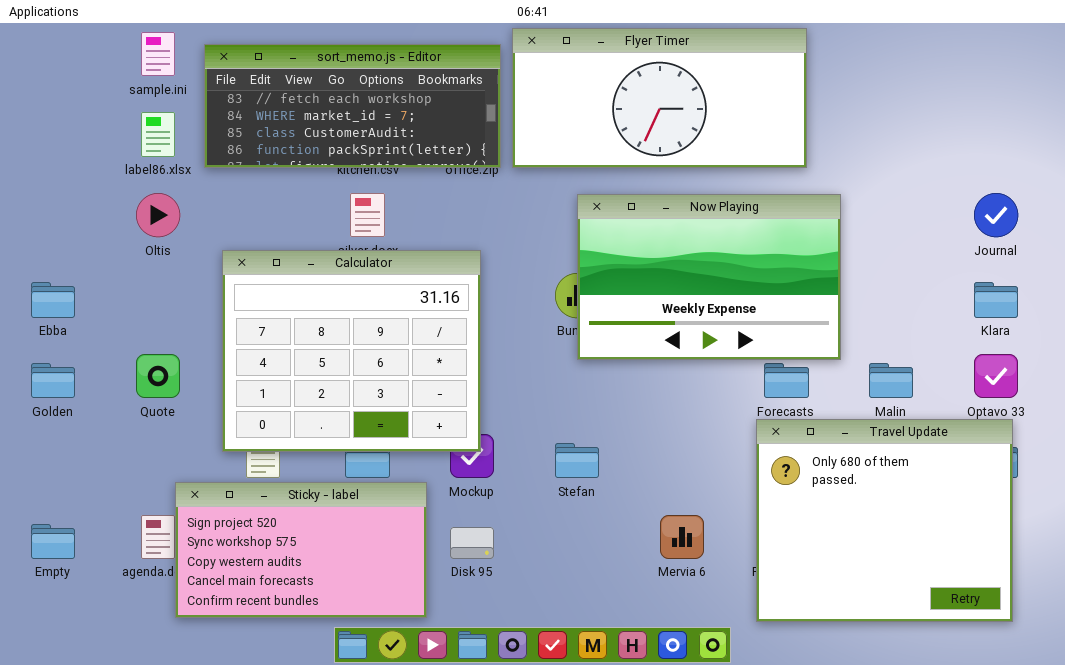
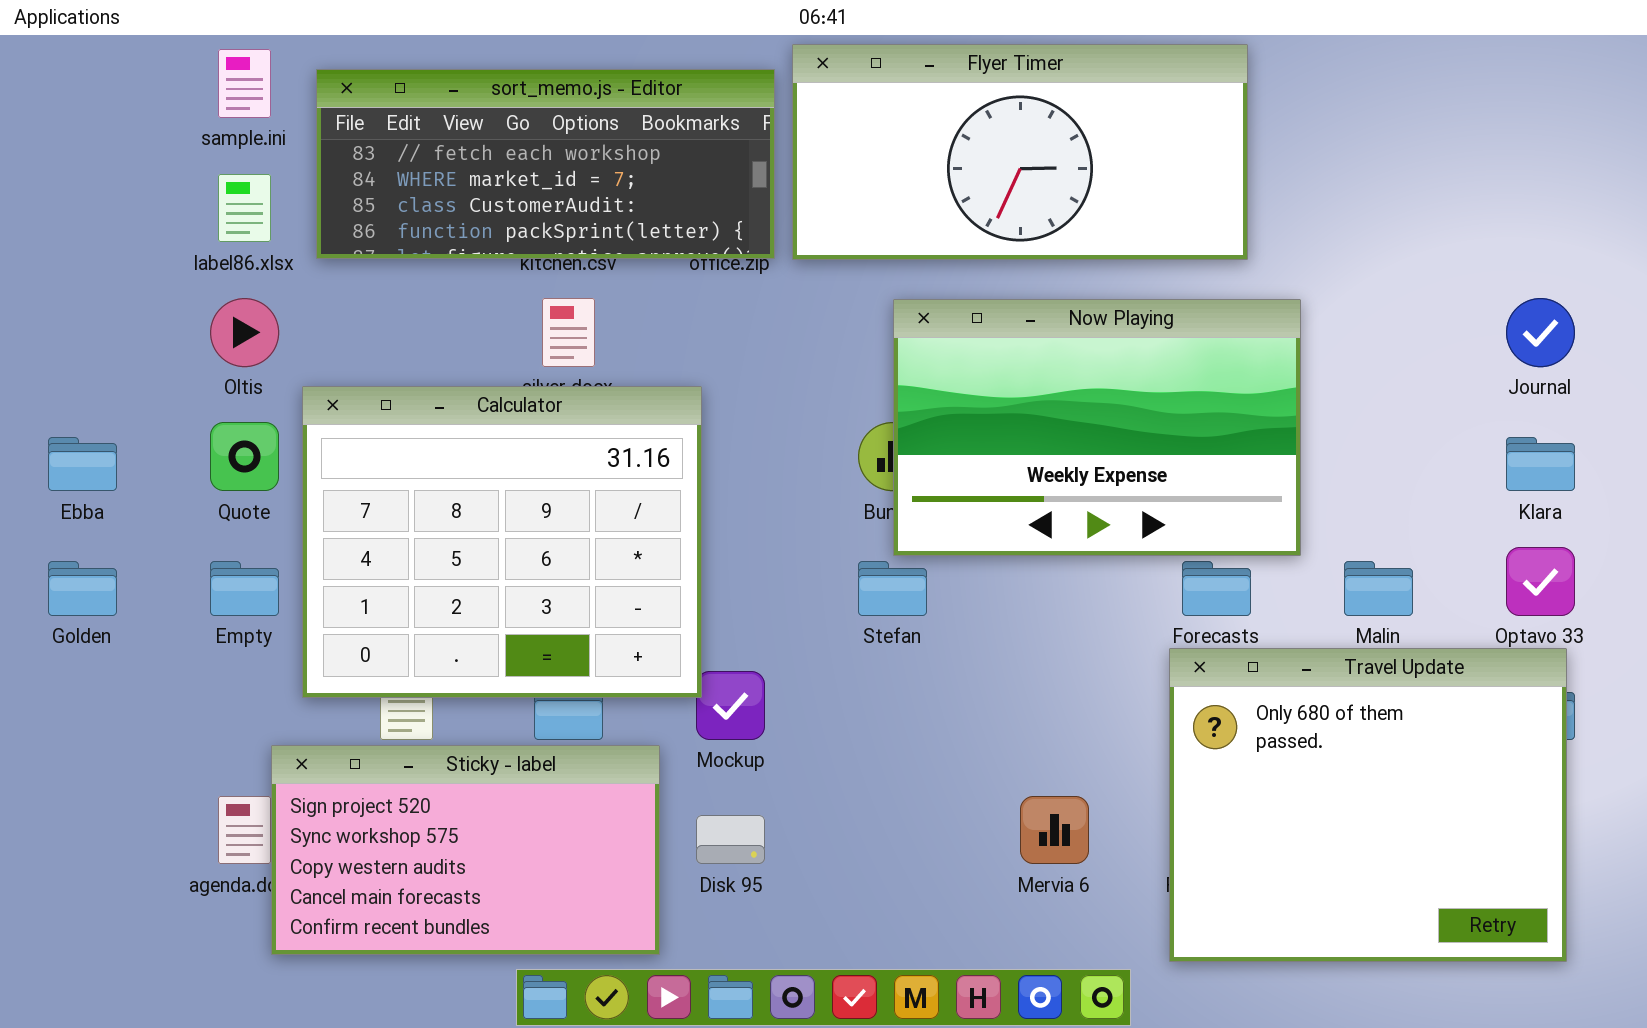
Calculator: [222,250,481,452] -> [302,386,702,698], moved
Quote: [136,354,180,398] -> [210,422,279,491], moved
Stefan: [555,443,599,478] -> [858,561,927,616], moved
Empty: [31,524,75,559] -> [210,561,279,616], moved

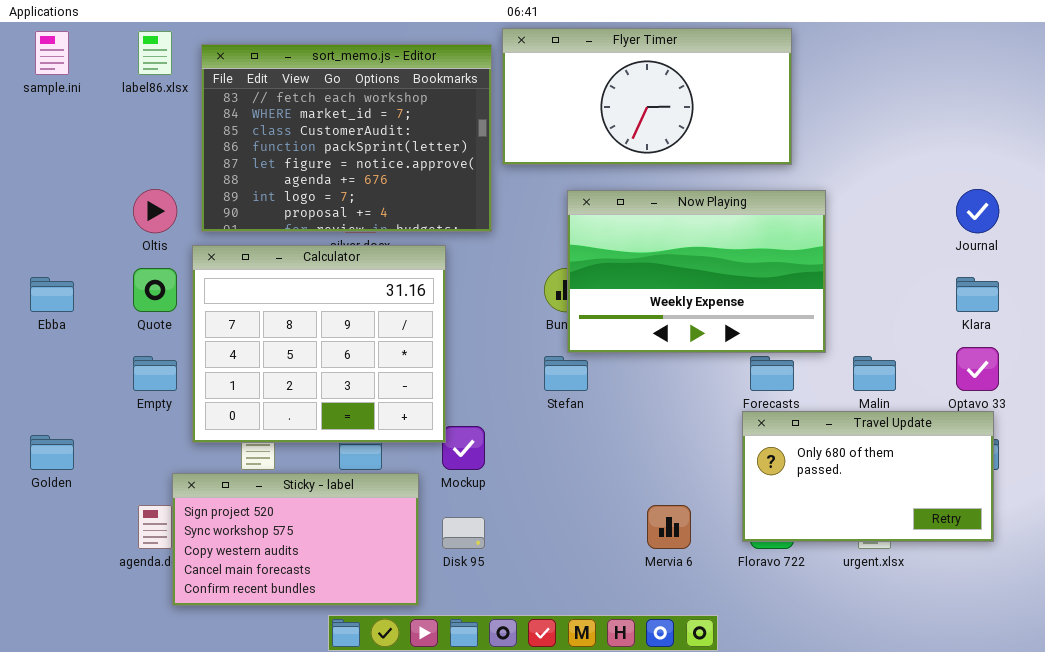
sample.ini: [218,49,271,118] -> [35,31,69,75], moved
sort_memo.js - Editor: [316,69,775,259] -> [201,44,492,232], resized
label86.xlsx: [218,174,271,242] -> [138,31,172,75], moved
Golden: [48,561,117,616] -> [30,435,74,470], moved
Travel Update: [1169,648,1567,962] -> [742,411,994,542], resized

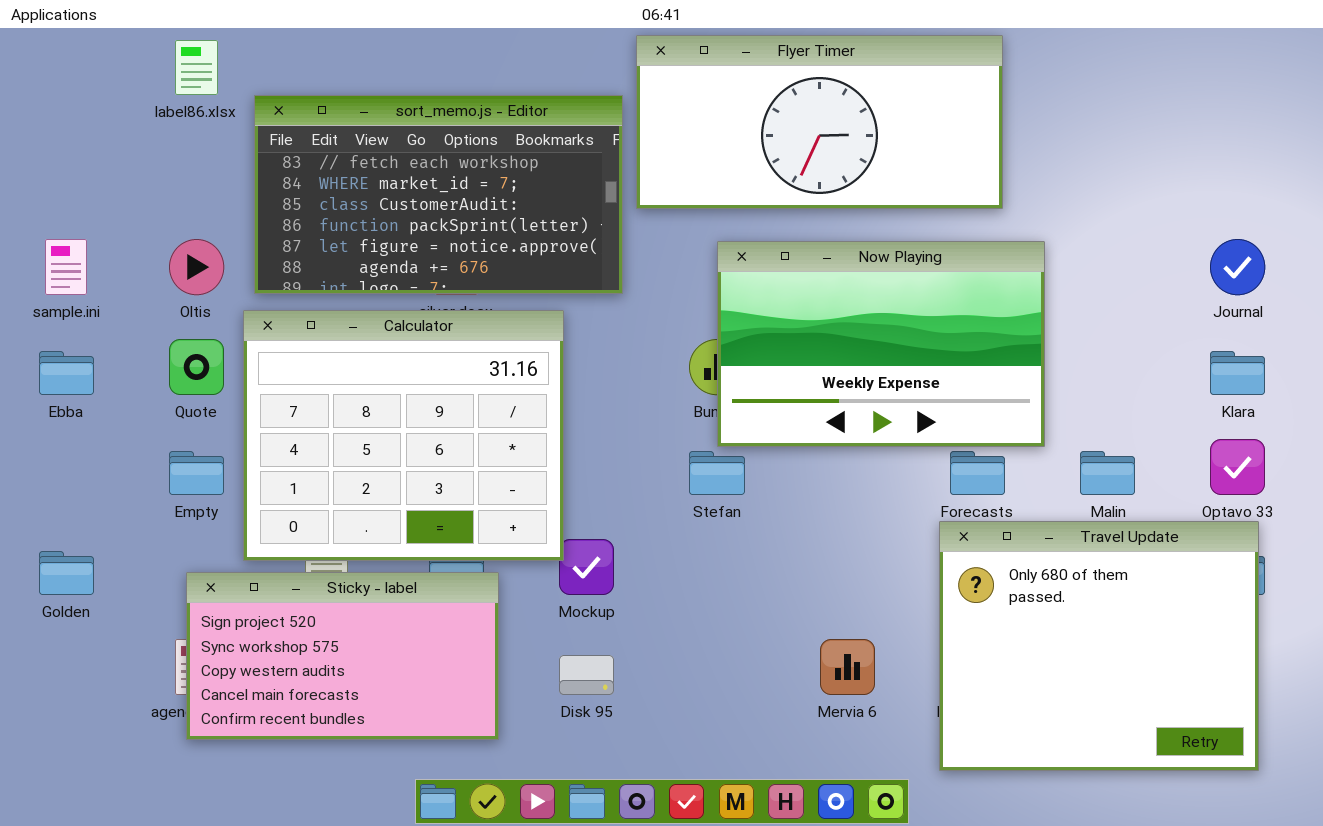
sample.ini: [35,31,69,75] -> [45,239,87,295], moved
sort_memo.js - Editor: [201,44,492,232] -> [254,95,623,294], resized
Travel Update: [742,411,994,542] -> [939,521,1259,771], resized
Sticky - label: [172,473,419,606] -> [186,572,499,740], moved

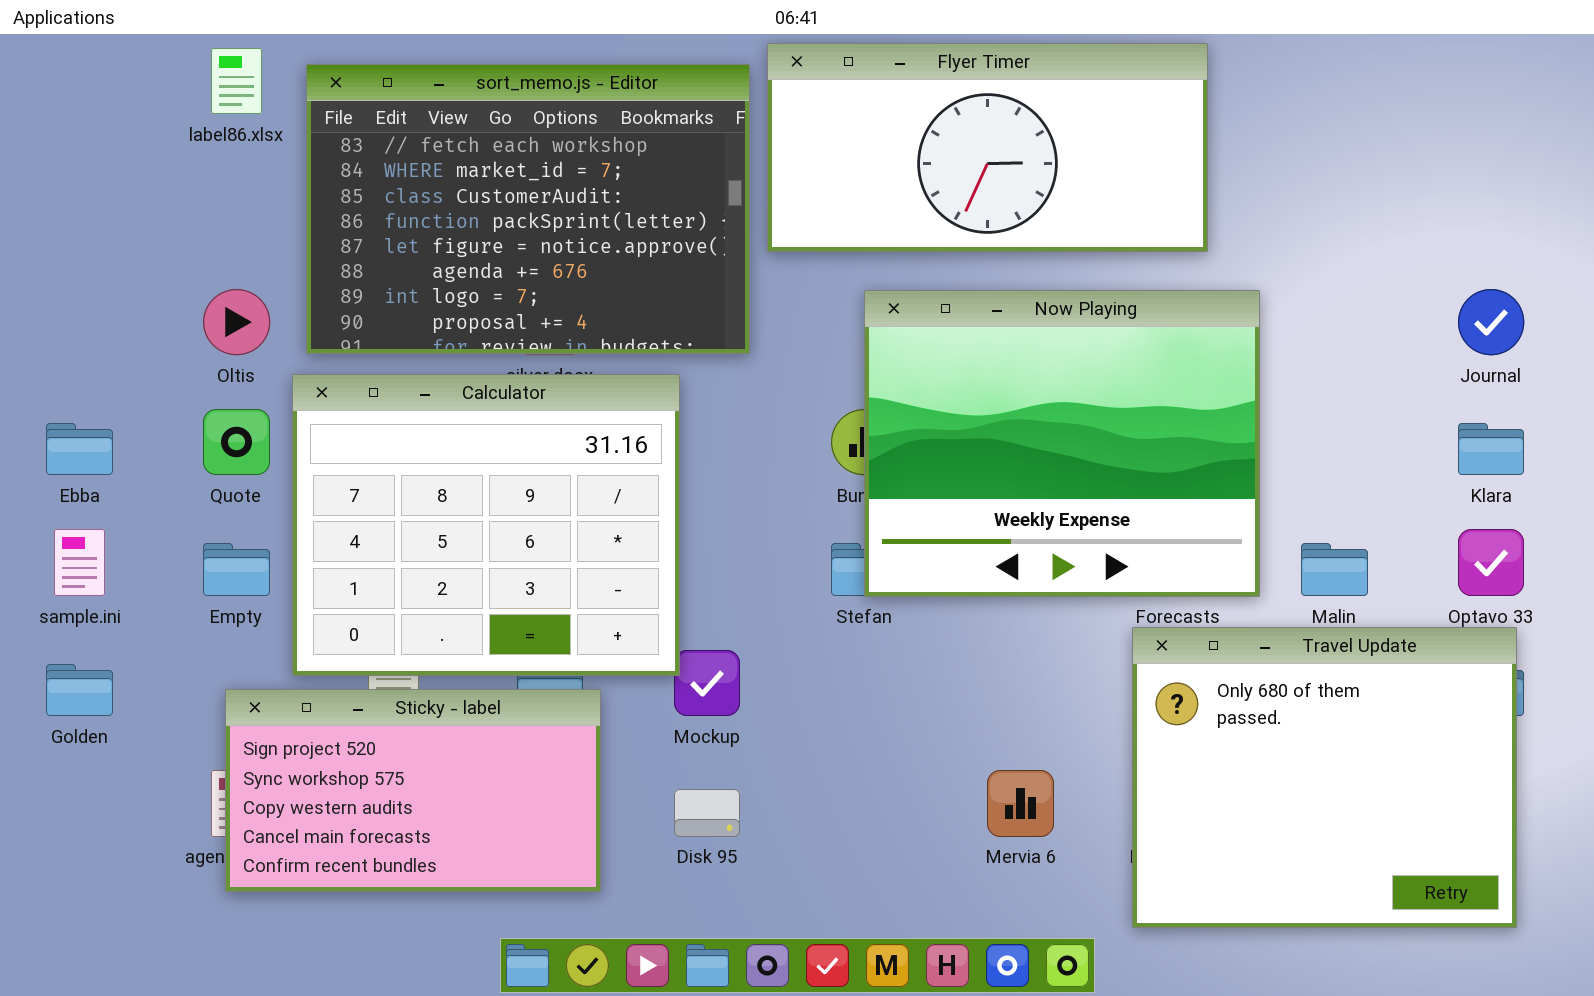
sort_memo.js - Editor: [254,95,623,294] -> [306,64,750,354], resized
sample.ini: [45,239,87,295] -> [54,529,105,596], moved
Now Playing: [717,241,1045,447] -> [864,290,1260,597], resized

